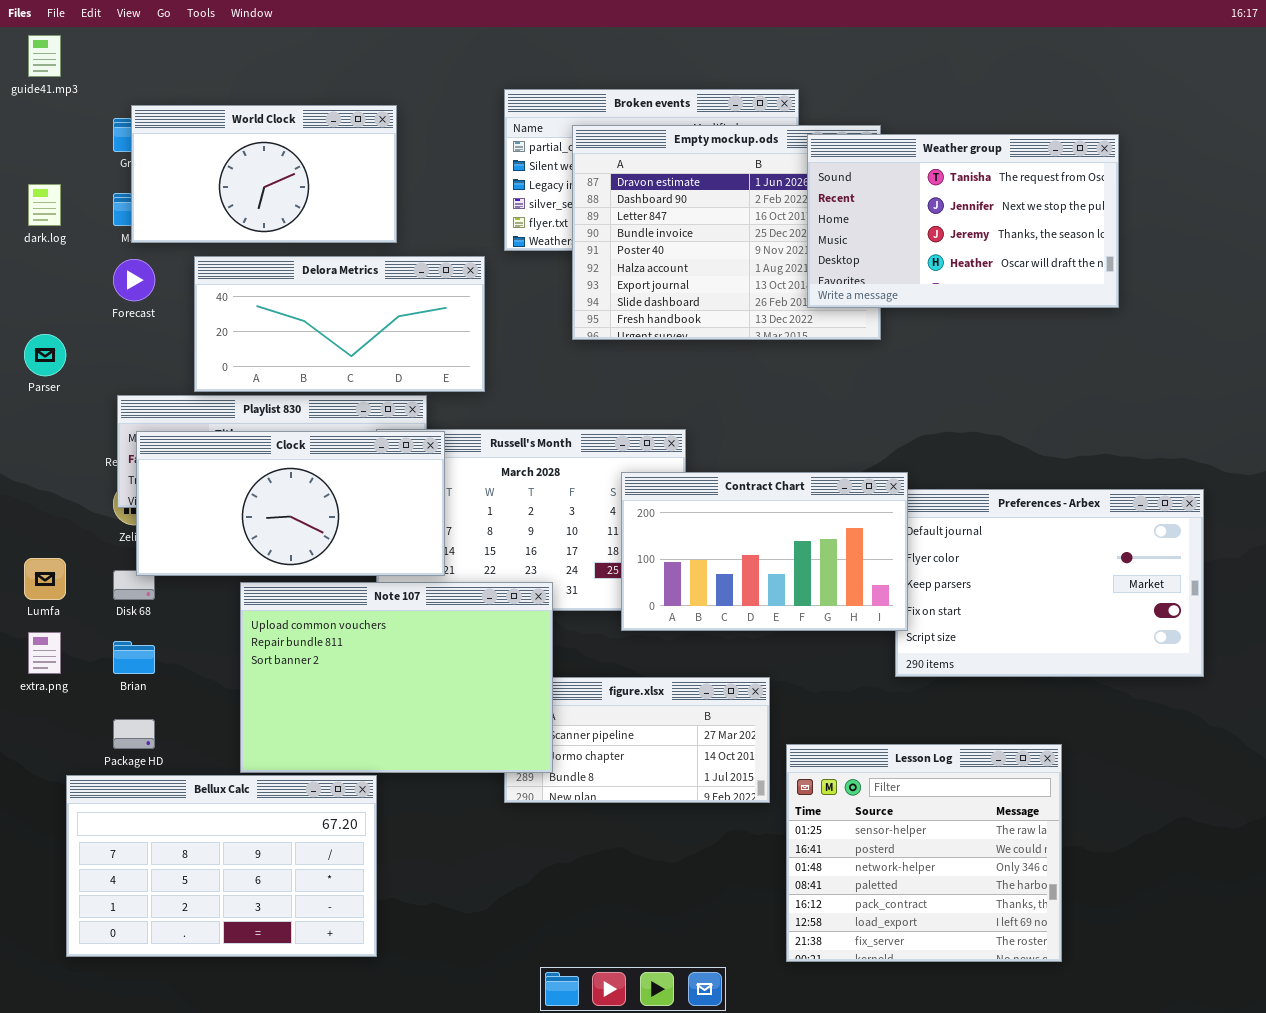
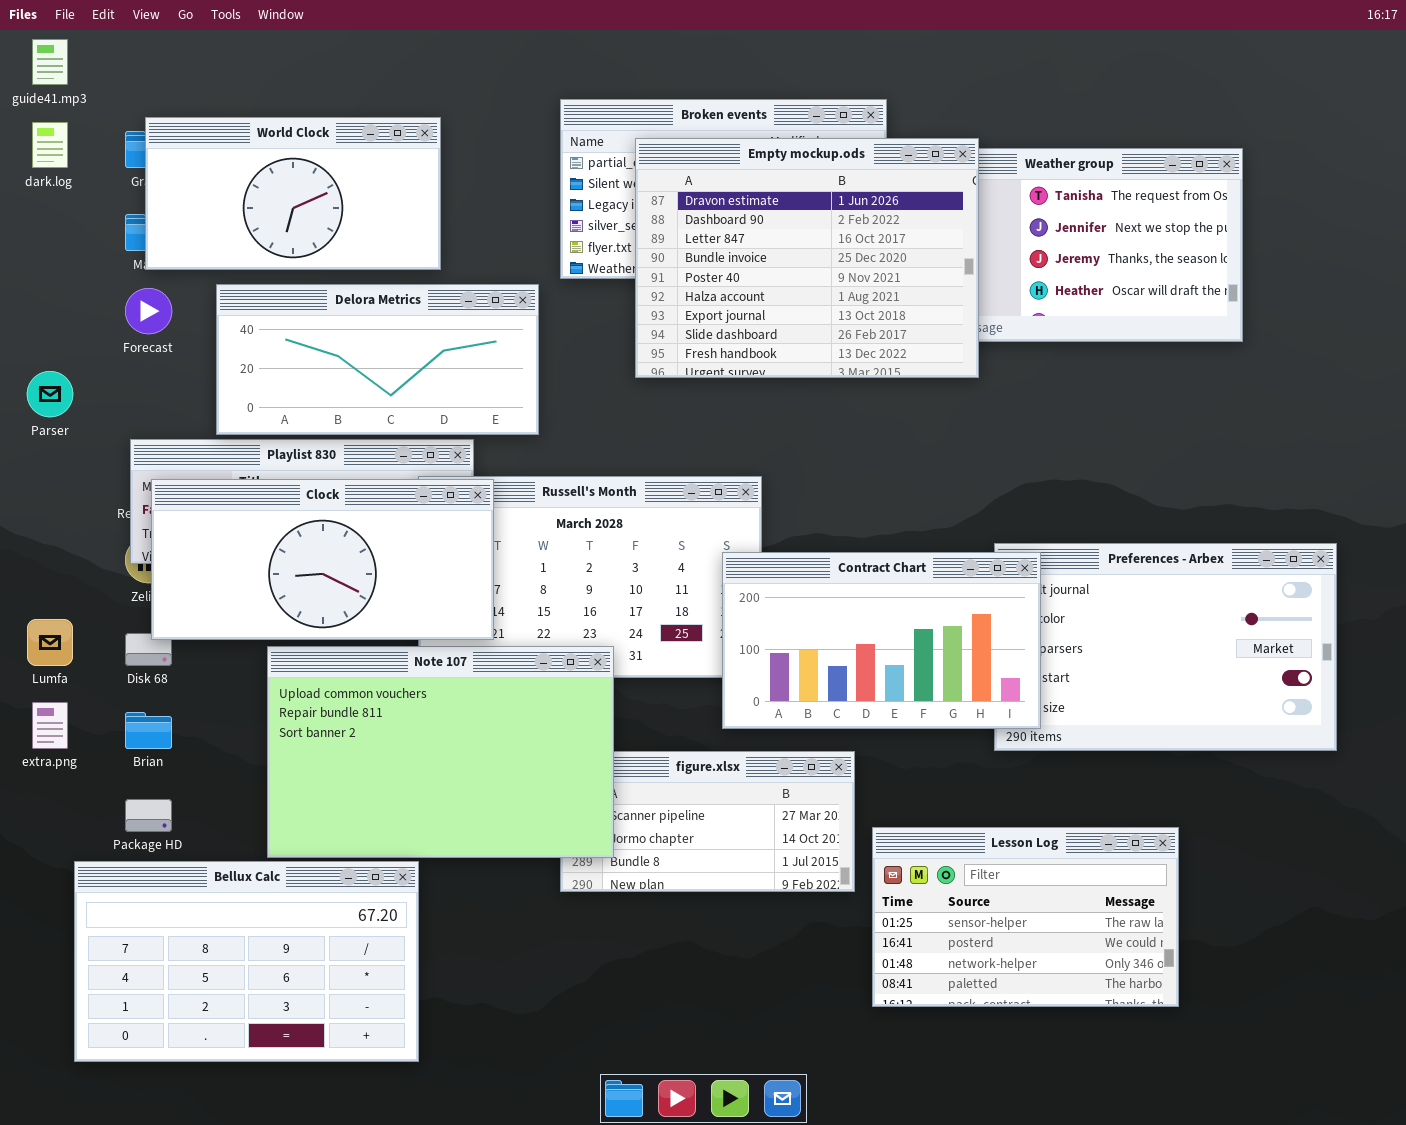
Empty mockup.ods: [572,125,881,340] -> [635,138,979,378], raised
dark.log: [28,184,61,226] -> [32,122,68,168], moved
Contract Chart: [621,472,908,631] -> [722,552,1041,729], moved
Lesson Log: [786,744,1062,962] -> [872,827,1179,1007], resized

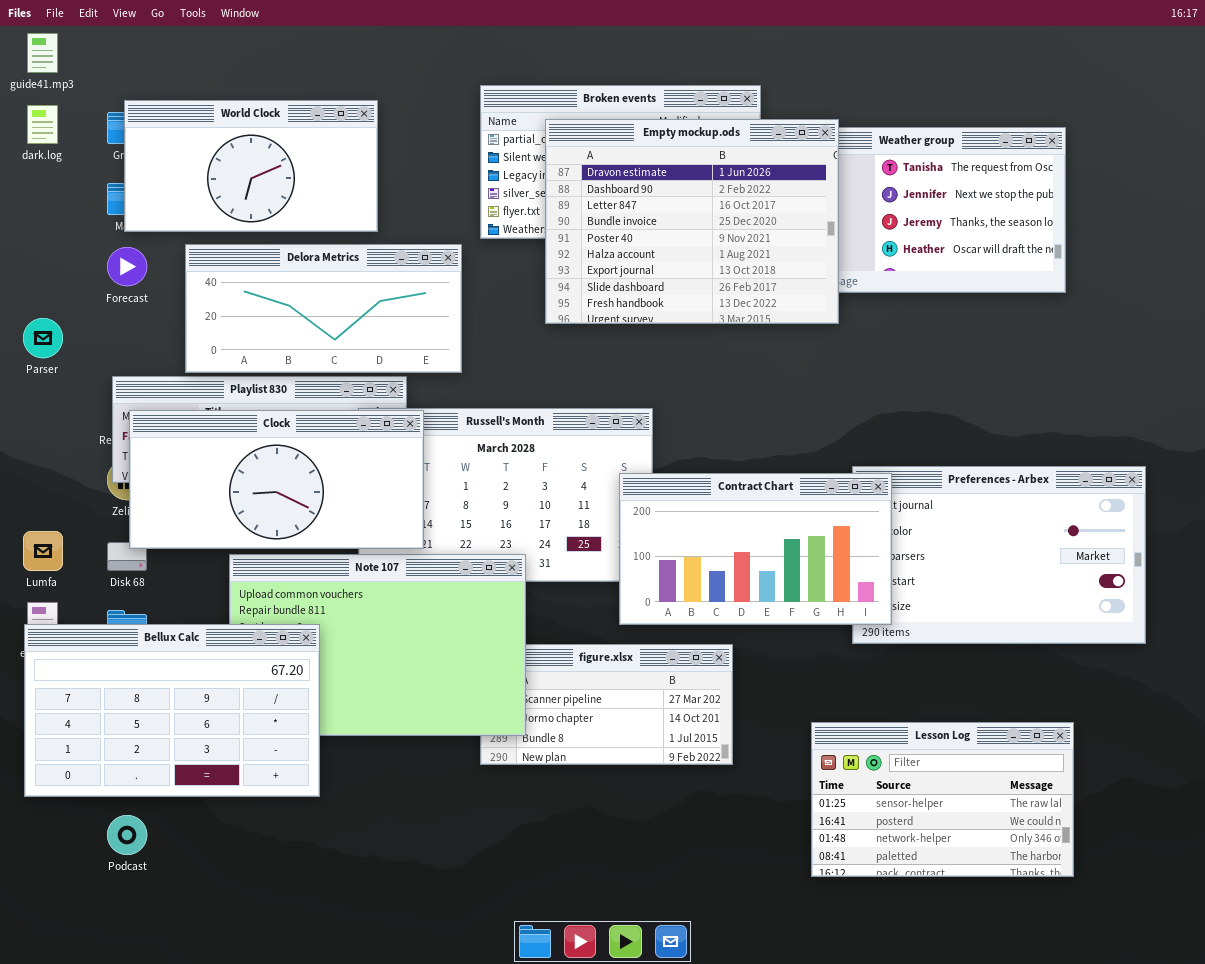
Lesson Log: [872,827,1179,1007] -> [811,722,1074,877], moved
Bellux Calc: [74,861,419,1062] -> [24,624,320,797], moved

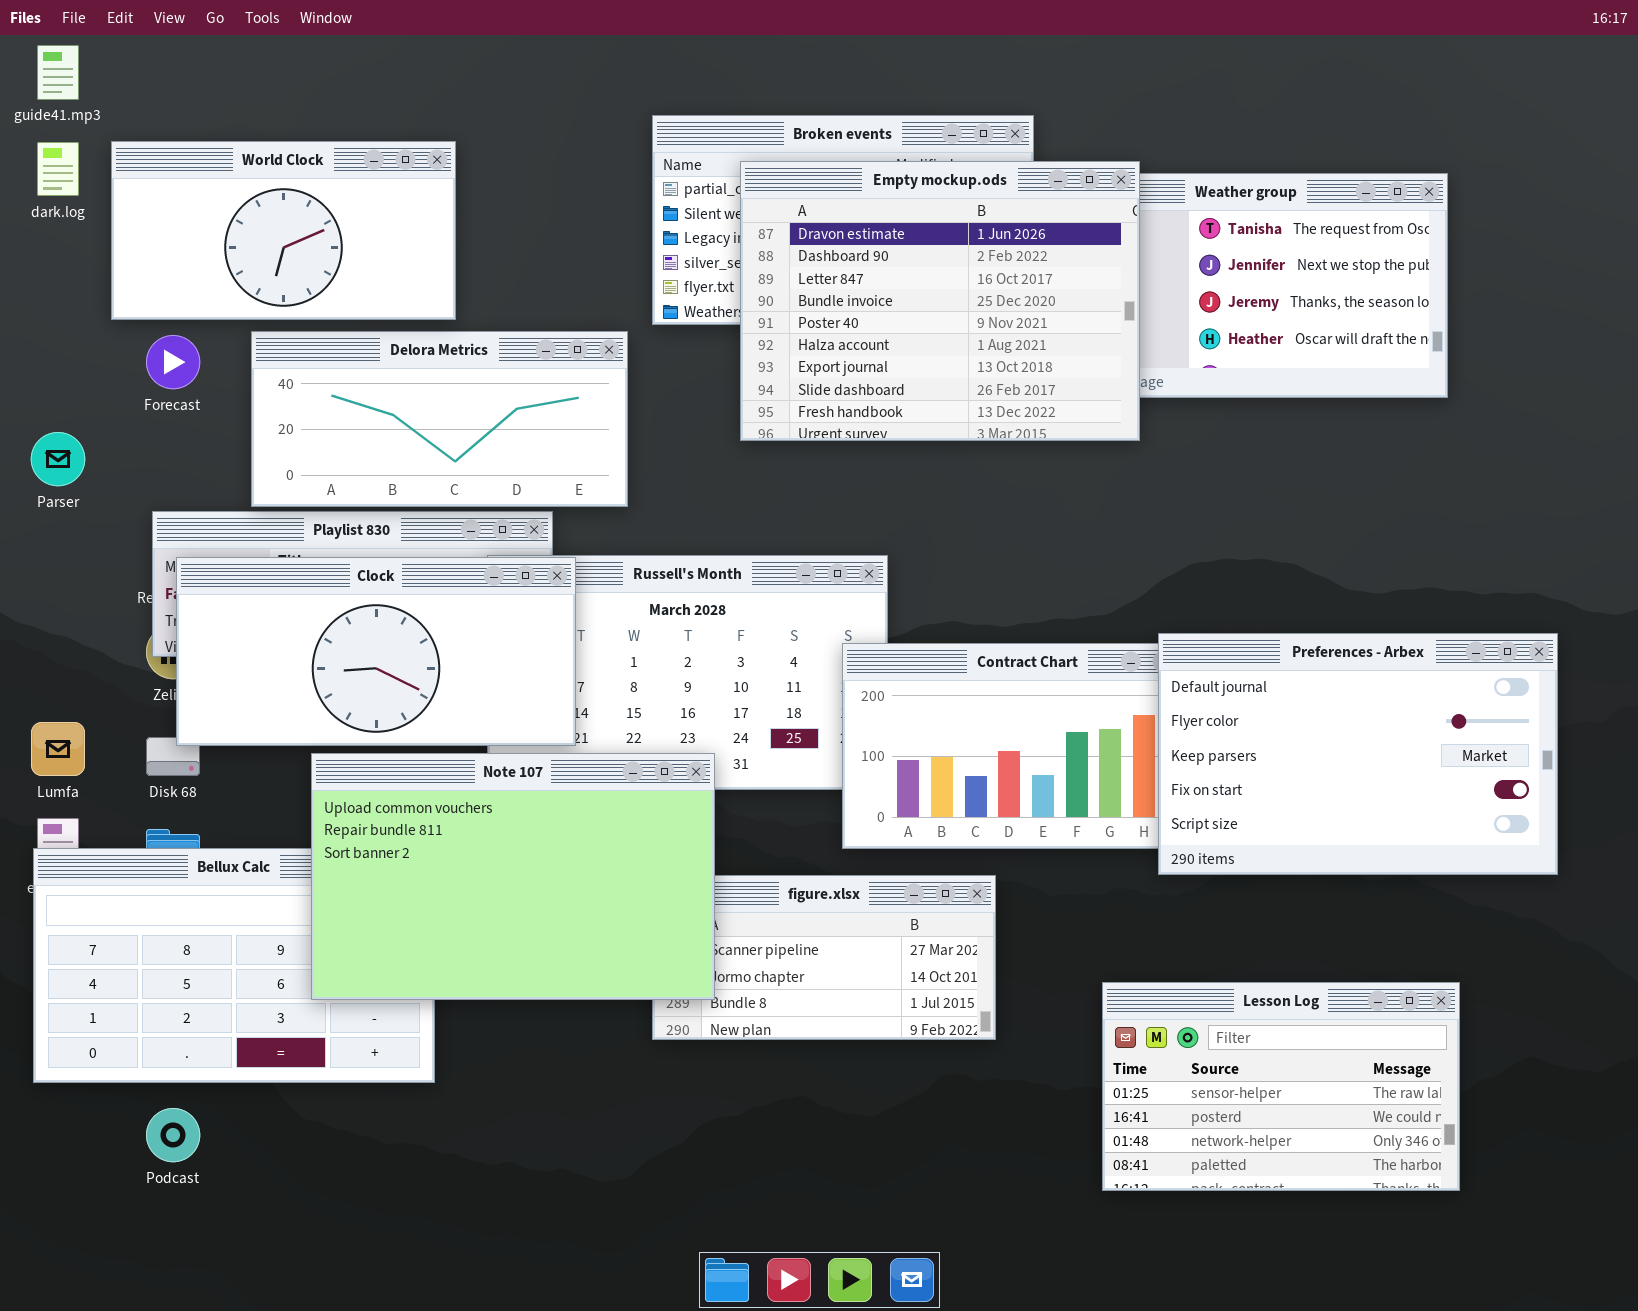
World Clock: [124,100,378,232] -> [111,141,456,320], moved
Preferences - Arbex: [852,466,1146,644] -> [1158,633,1558,875], raised
Note 107: [229,554,526,736] -> [311,753,715,1000], raised

